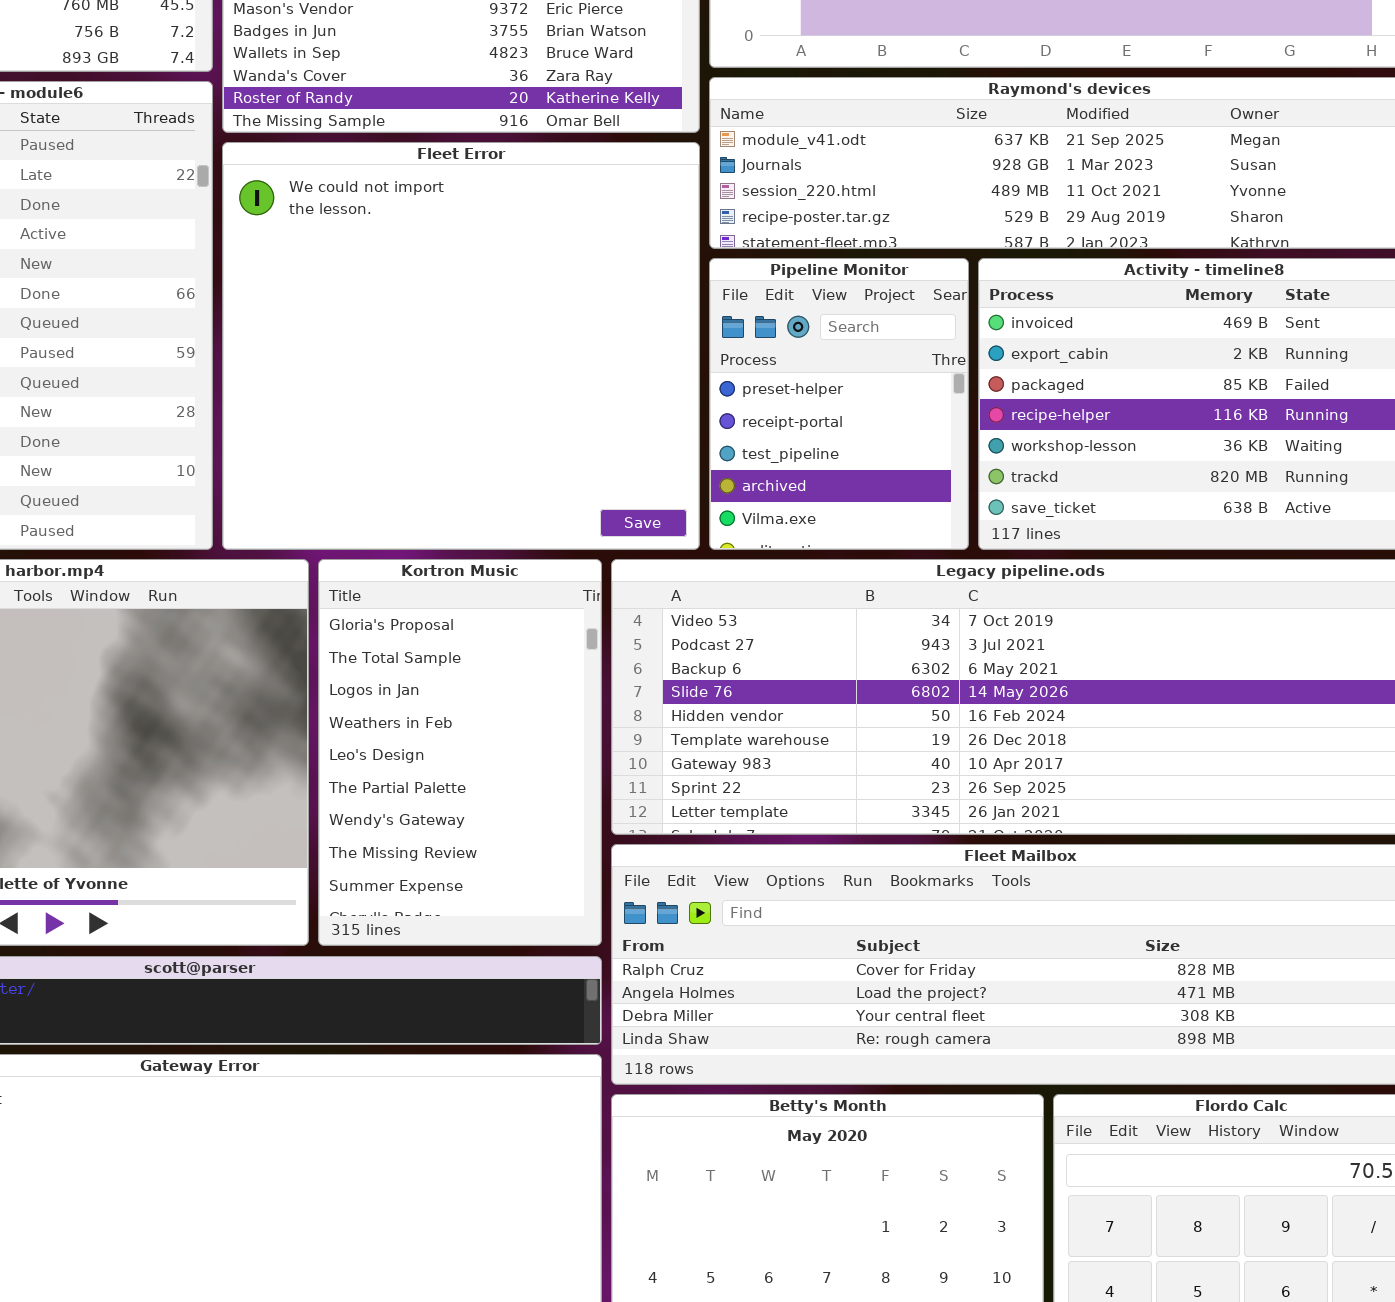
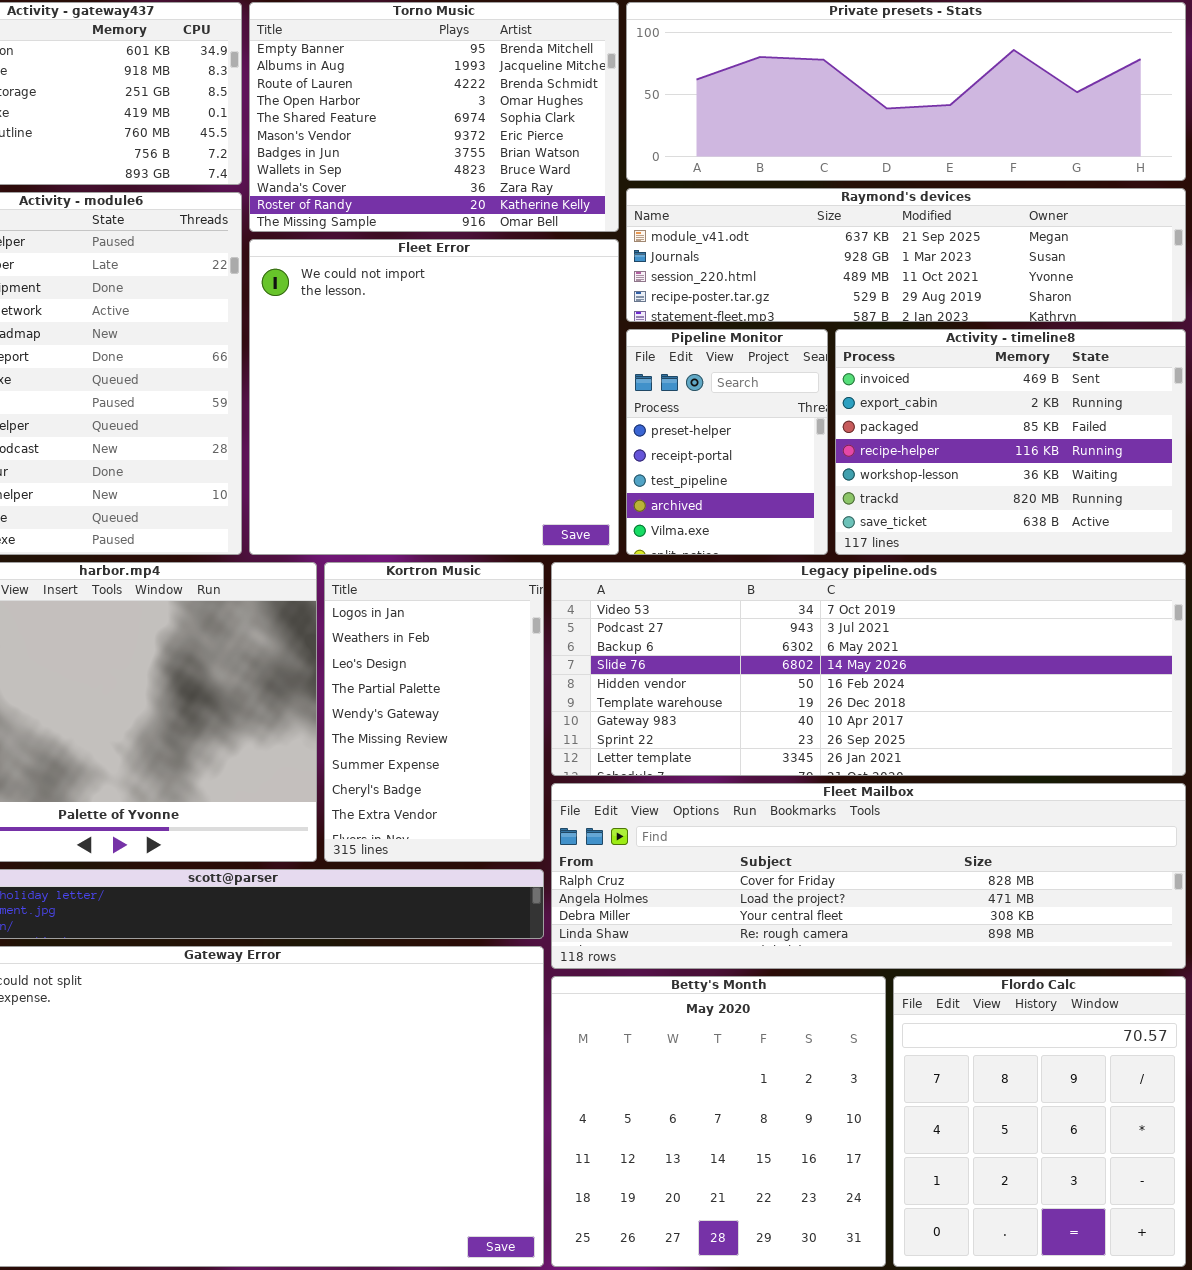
Kortron Music: [318,559,602,946] -> [324,562,544,862], scrolled down 2 rows

